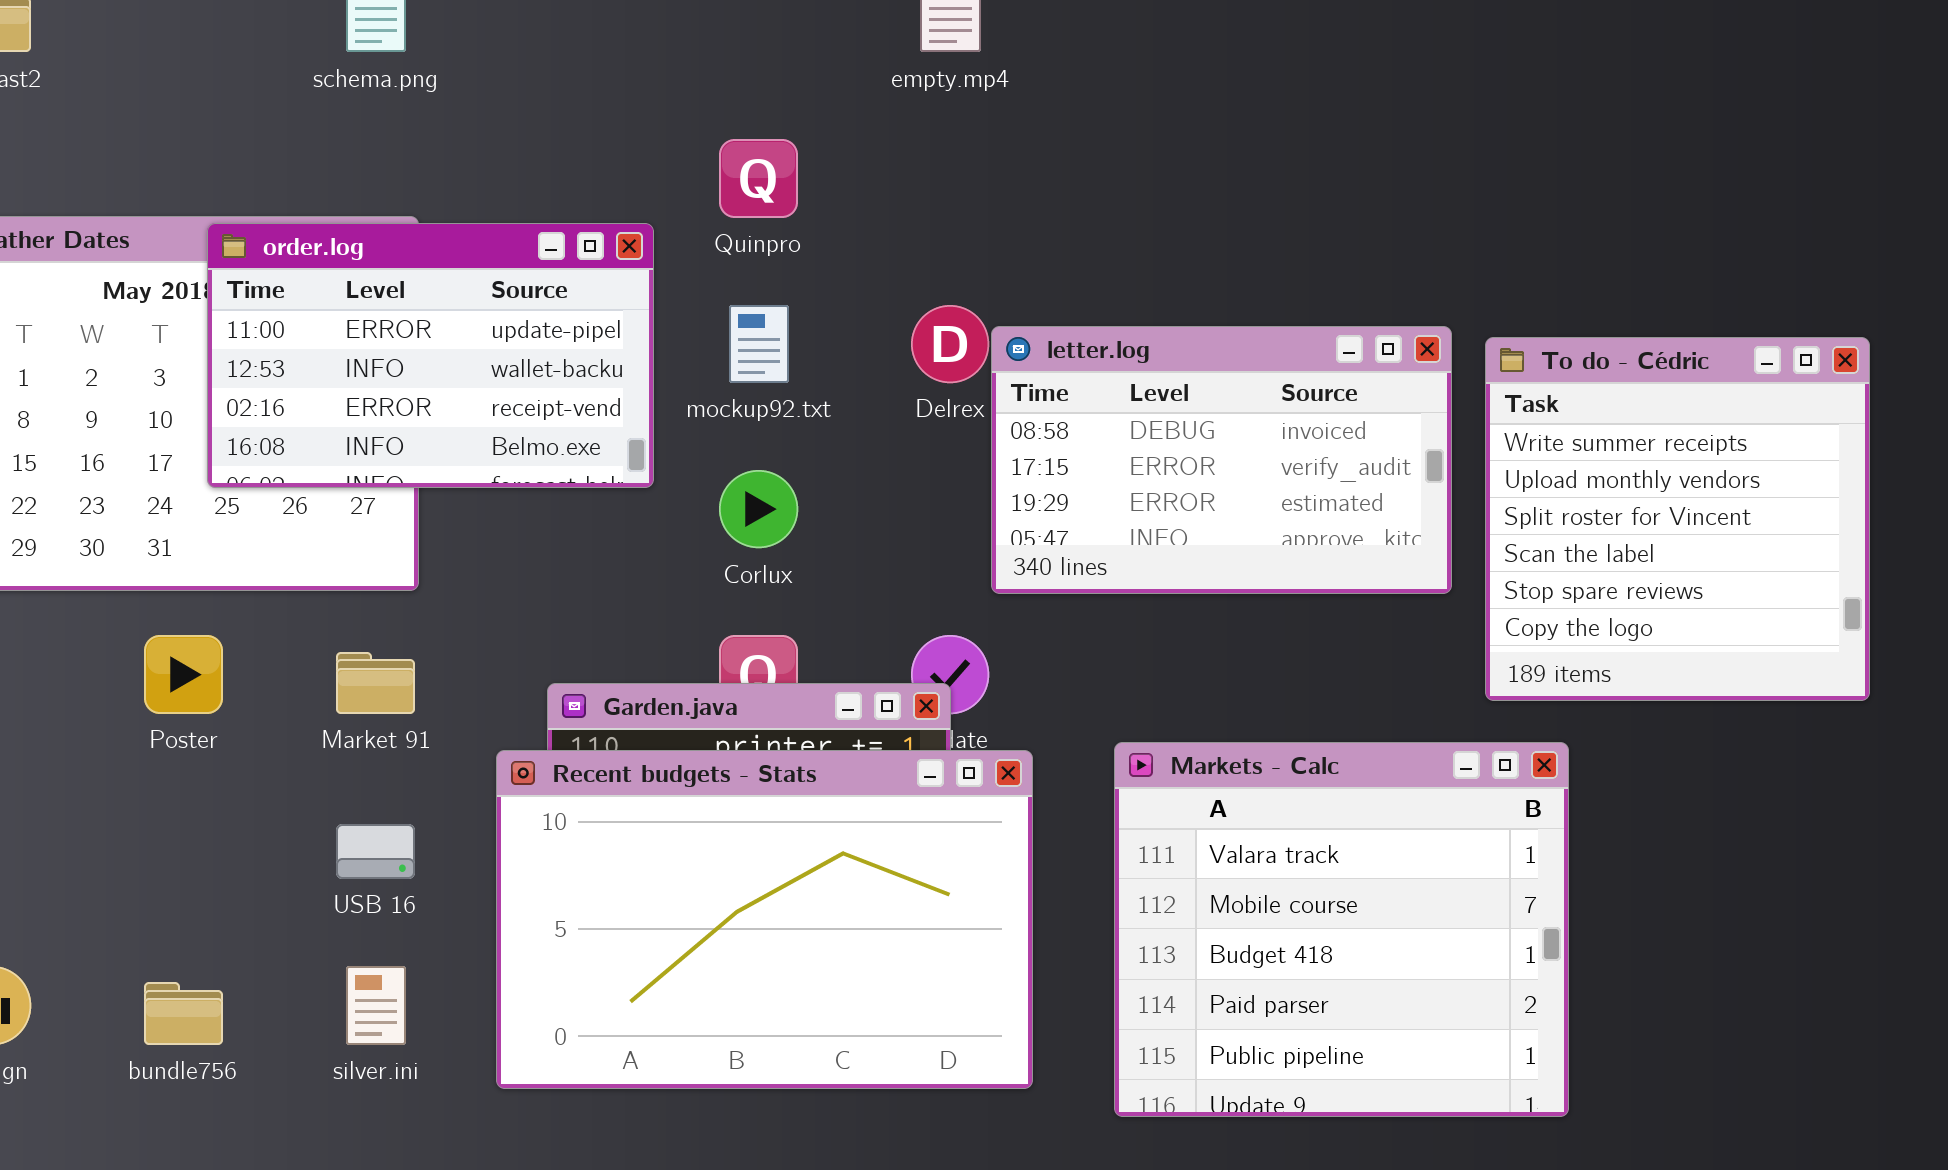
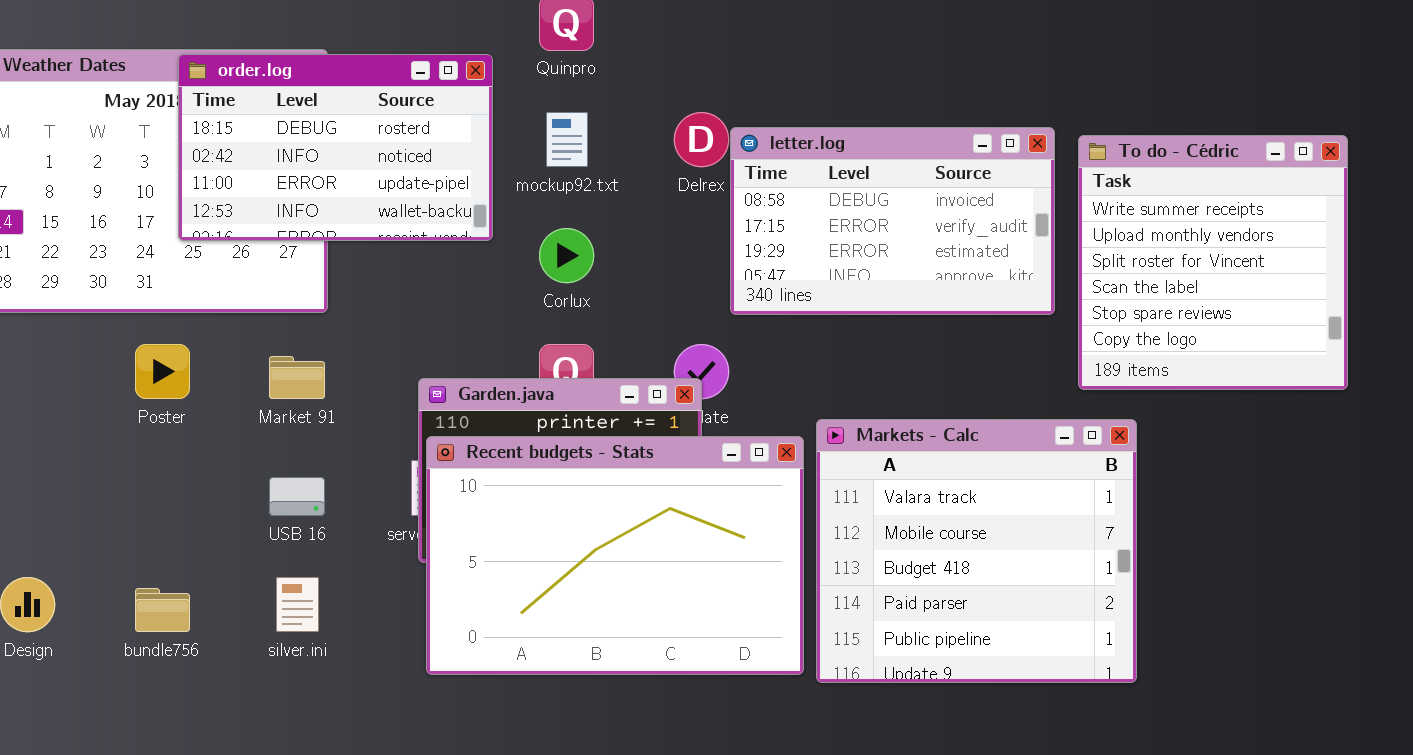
order.log: [207,223,654,488] -> [178,54,493,241], scrolled up 2 rows
Recent budgets - Stats: [496,750,1033,1089] -> [426,436,804,675], moved

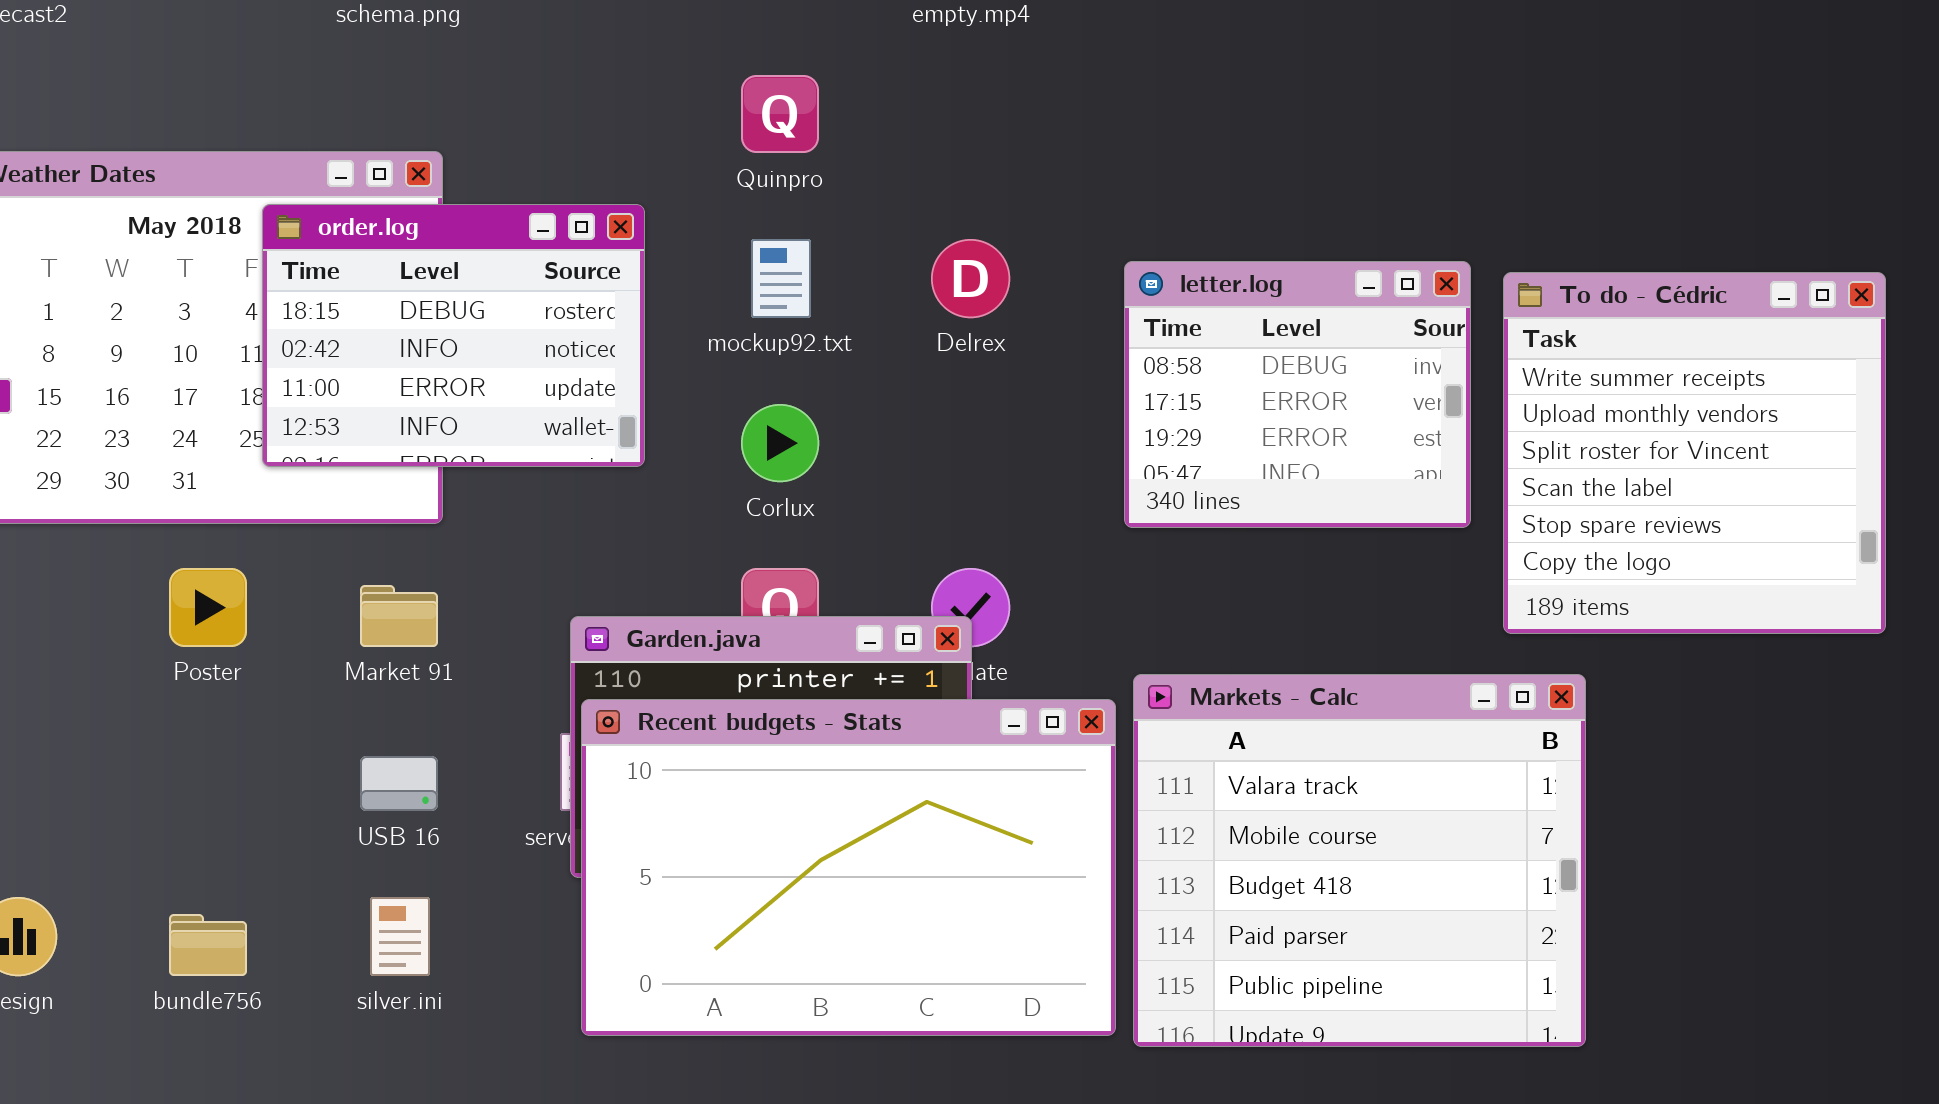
order.log: [178,54,493,241] -> [262,204,645,467], moved, resized
letter.log: [730,127,1055,315] -> [1124,261,1471,528], resized

